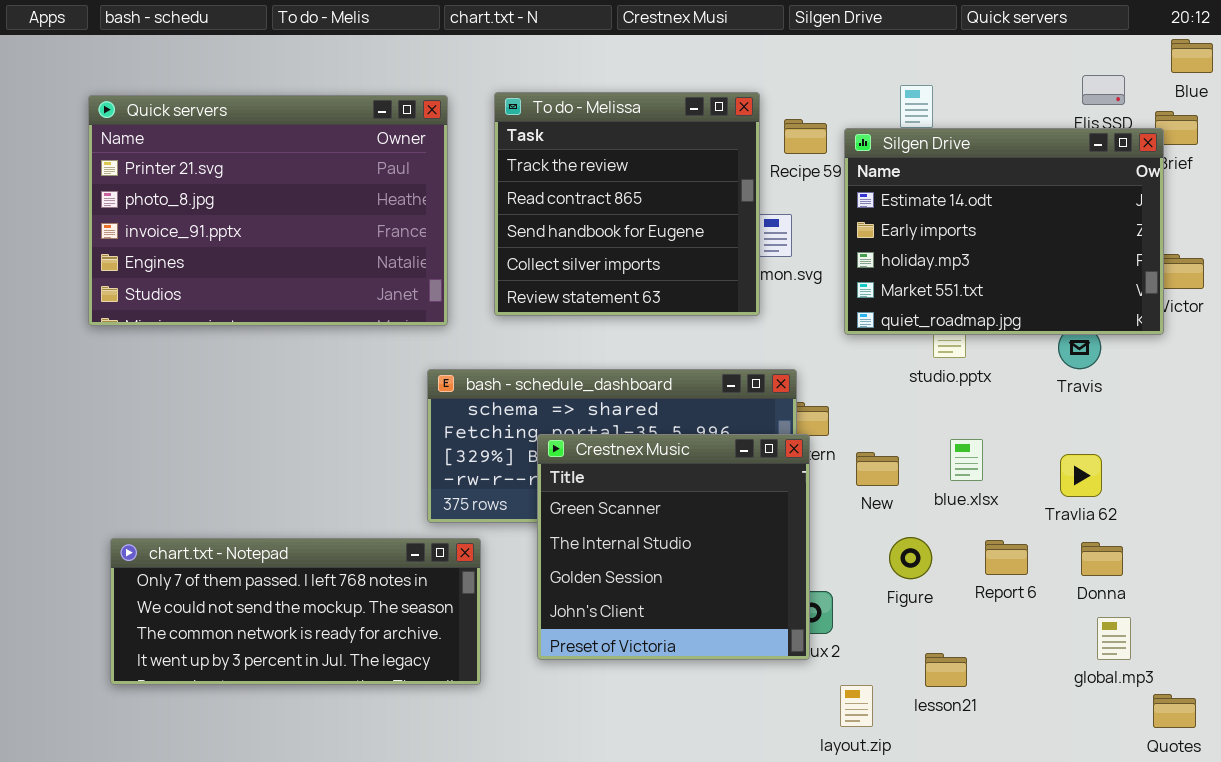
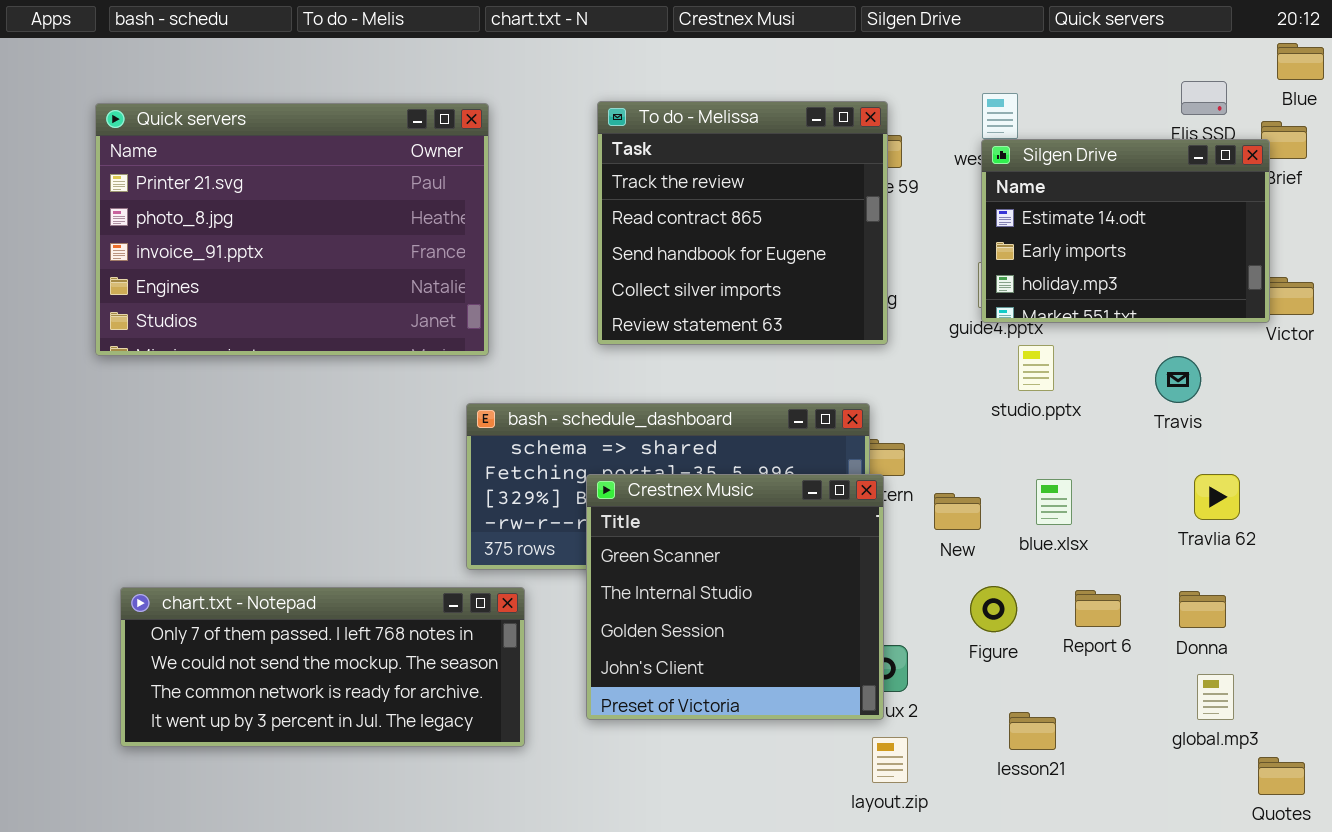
To do - Melissa: [494,92,760,316] -> [597,101,888,345], moved
Silgen Drive: [844,128,1164,335] -> [981,139,1270,323], resized
Travlia 62: [1060,454,1102,497] -> [1194,474,1240,520], moved
layout.zip: [840,685,873,727] -> [872,737,908,783], moved

